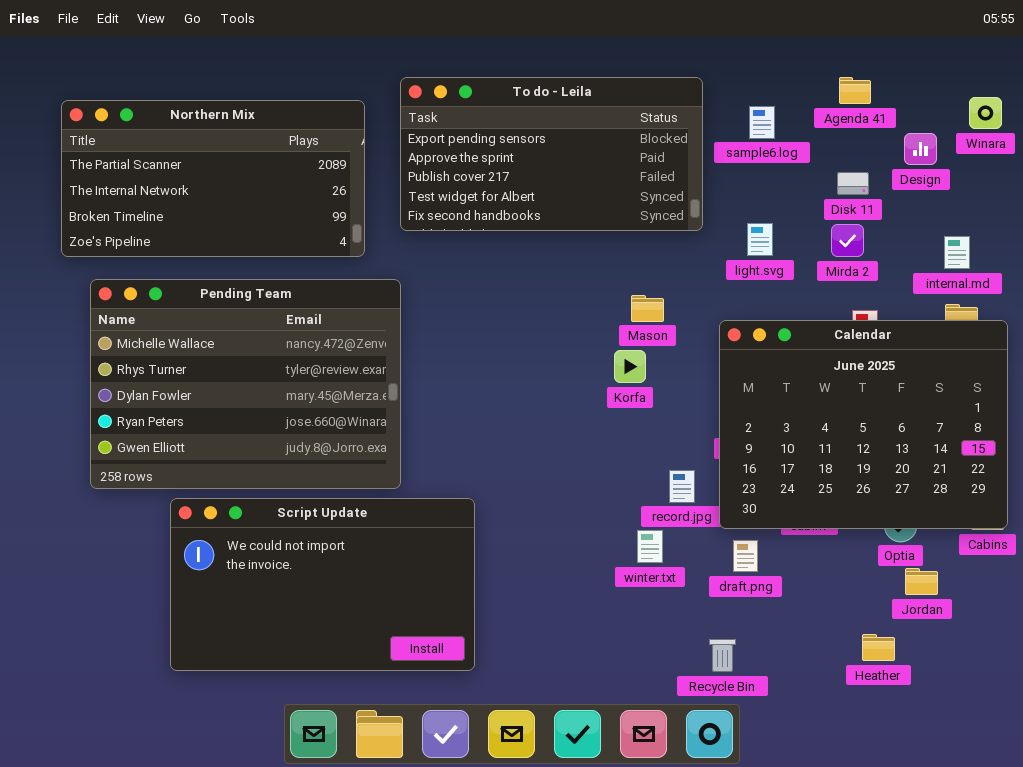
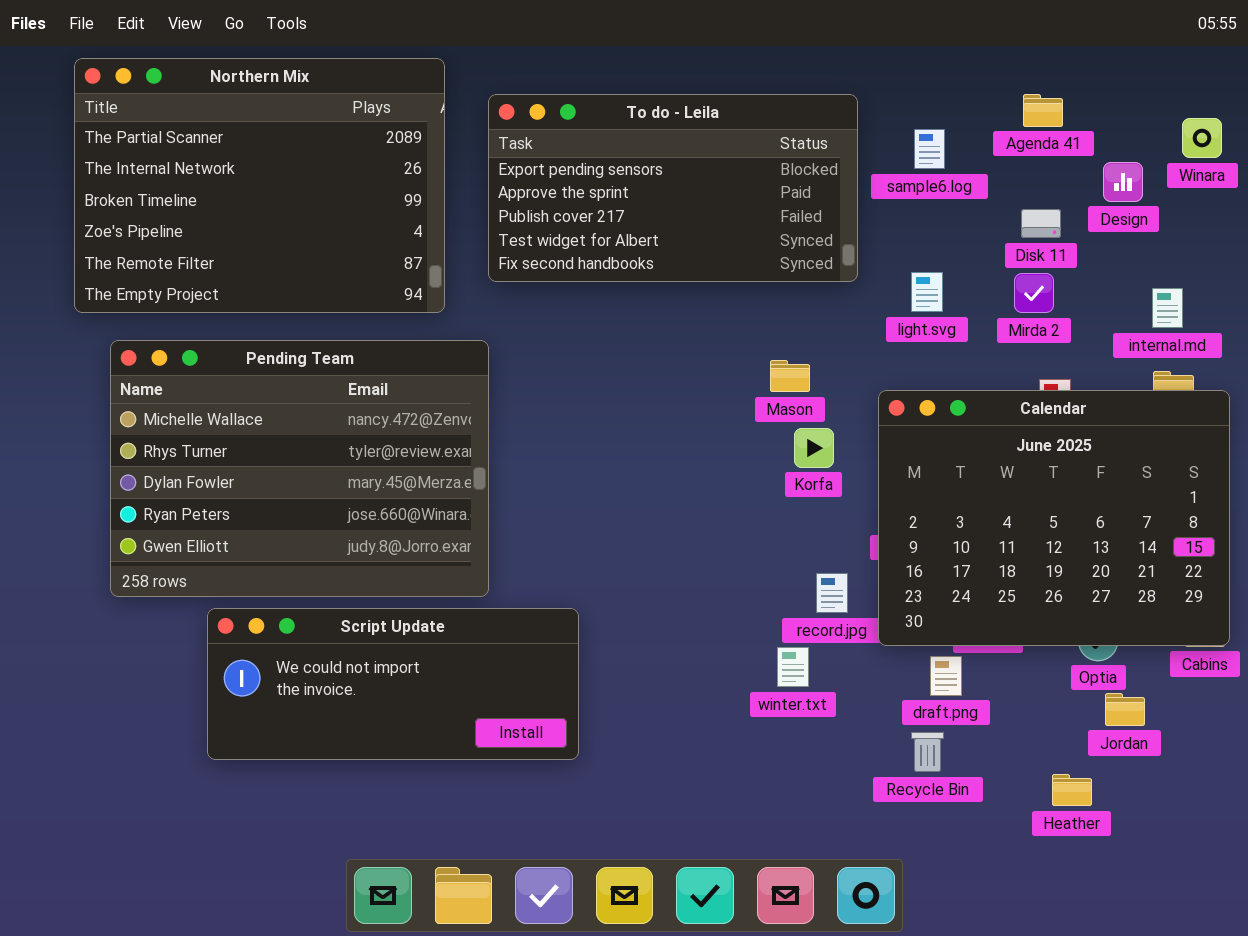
Northern Mix: [61,100,365,257] -> [74,58,445,313], resized
Korfa: [614,350,646,383] -> [794,428,834,468], moved
Script Update: [170,498,475,671] -> [207,608,579,760], resized
draft.png: [733,540,758,572] -> [930,656,962,696], moved
Recycle Bin: [709,639,736,672] -> [911,732,944,772], moved

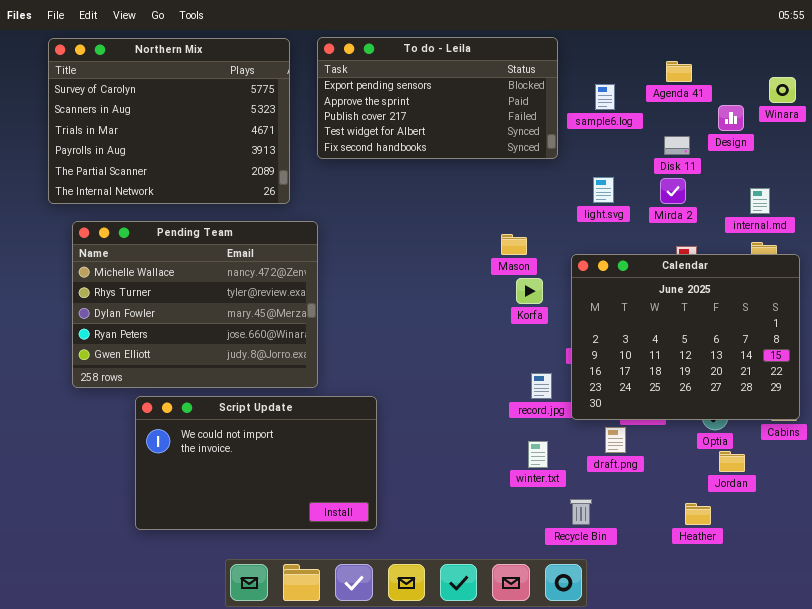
Northern Mix: [74,58,445,313] -> [48,38,290,204], scrolled up 4 rows
To do - Leila: [488,94,858,282] -> [317,37,558,159], moved
Script Update: [207,608,579,760] -> [135,396,377,530], resized
winter.txt: [777,647,809,687] -> [528,441,548,468], moved
Recycle Bin: [911,732,944,772] -> [570,499,592,525], moved

